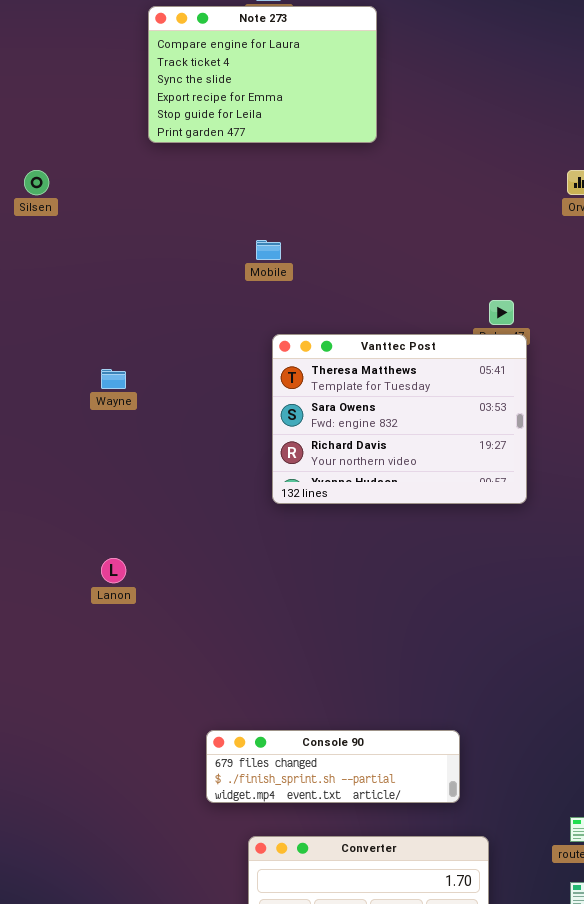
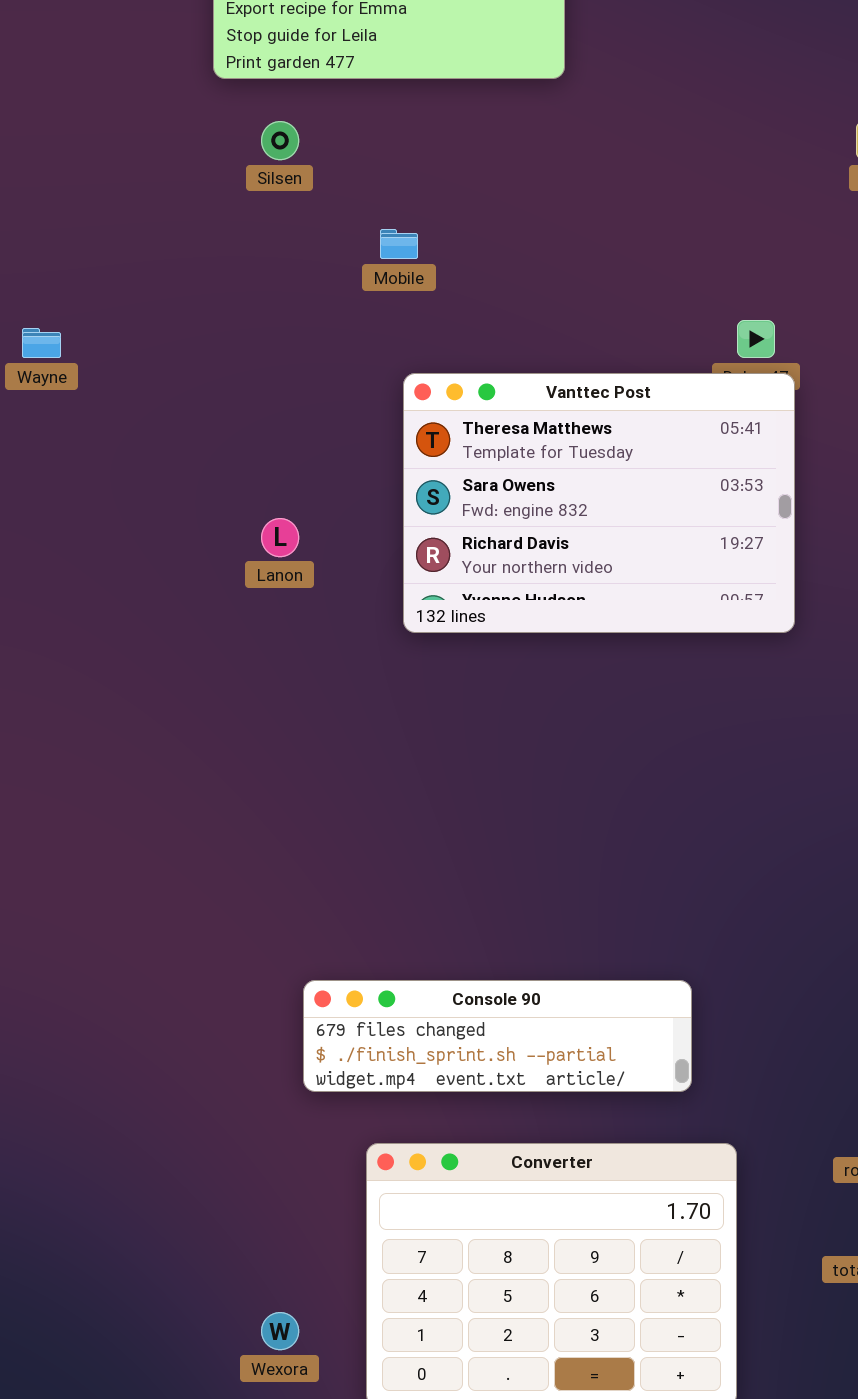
Silsen: [24,170,49,195] -> [261,121,299,160], moved
Wayne: [101,369,126,389] -> [22,328,61,358], moved
Lanon: [101,558,126,583] -> [261,518,299,557], moved

